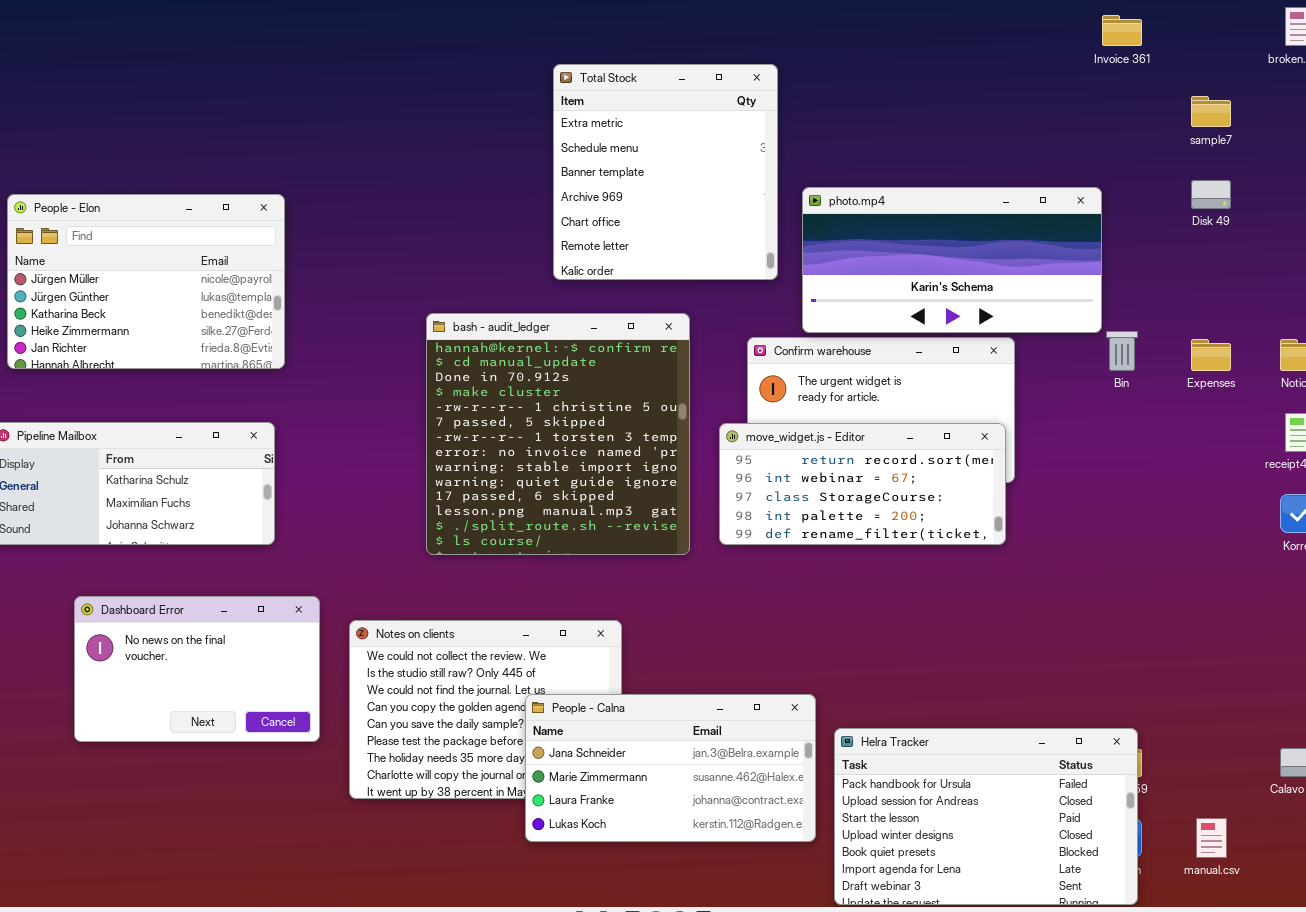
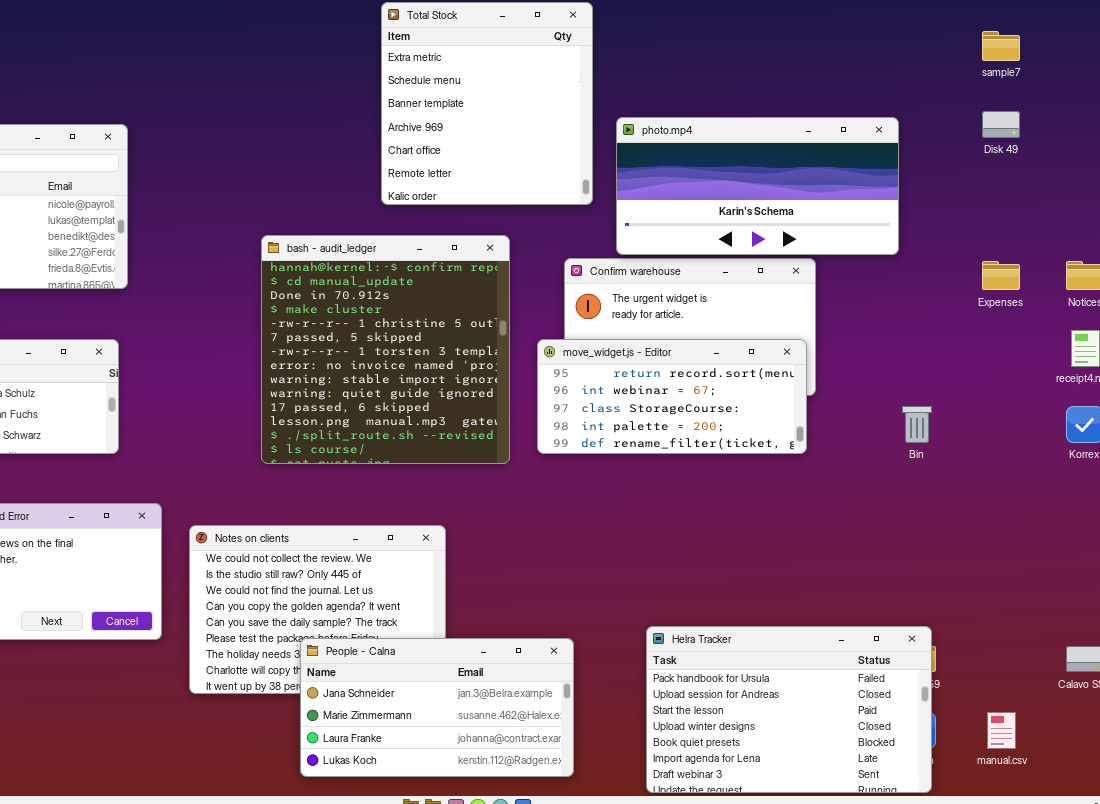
Bin: [1106,331,1138,371] -> [902,406,932,443], moved
People - Calna: [525,694,816,842] -> [300,638,574,777], moved

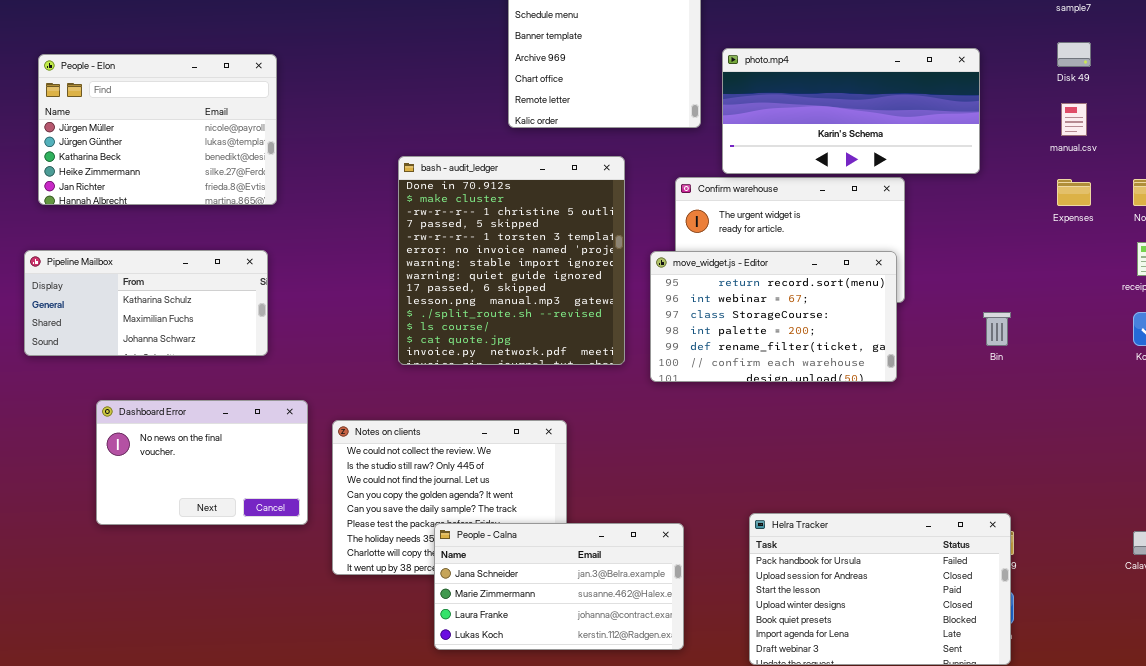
bash - audit_ledger: [261,235,510,464] -> [398,156,625,365], scrolled down 2 rows
move_widget.js - Editor: [537,339,807,454] -> [650,251,897,382], resized
manual.csv: [987,712,1016,749] -> [1061,103,1087,136], moved

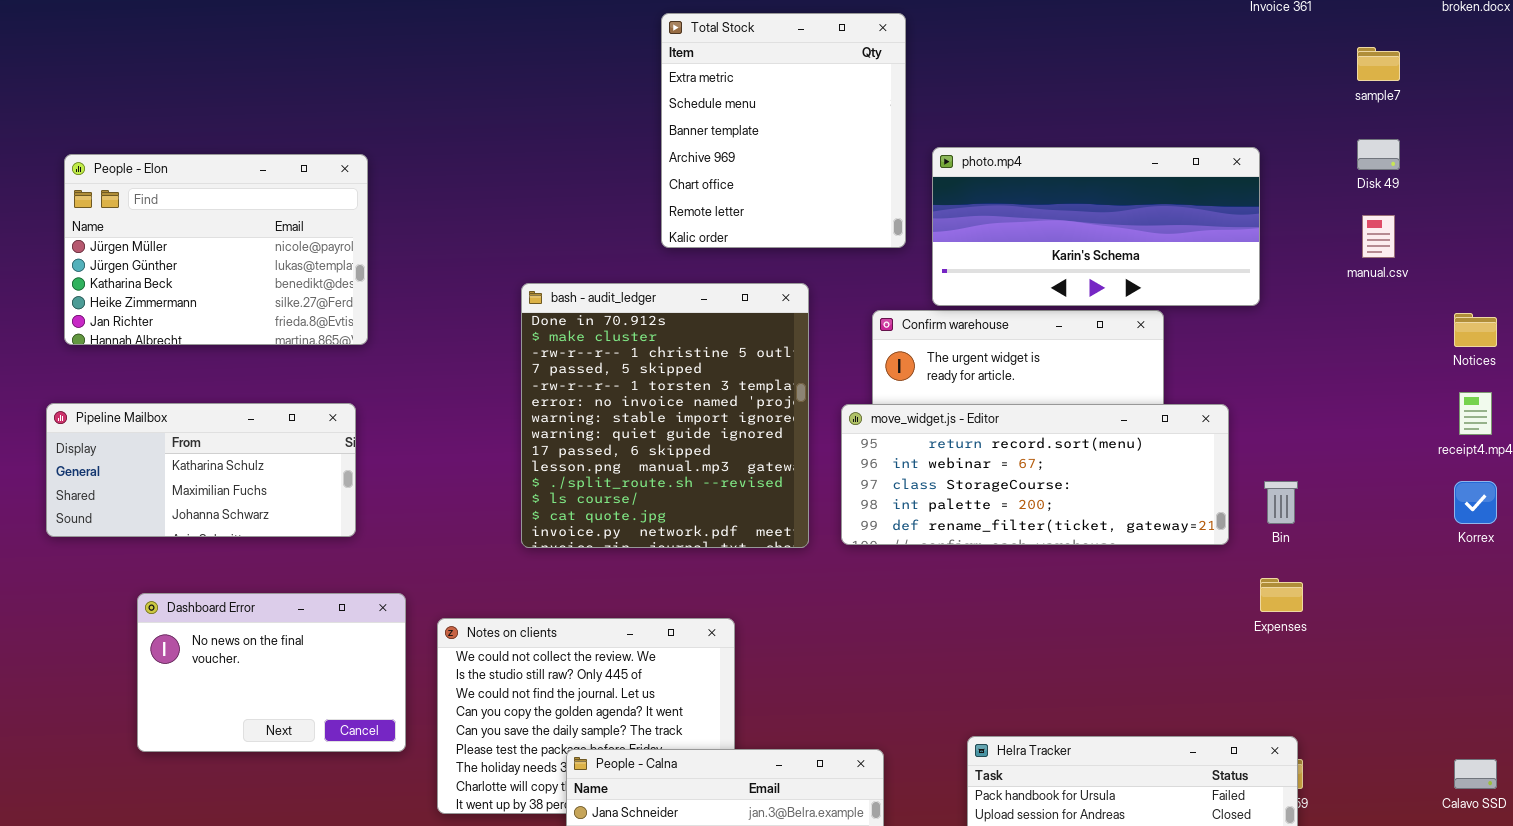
Expenses: [1057,179,1091,206] -> [1260,578,1303,612], moved
move_widget.js - Editor: [650,251,897,382] -> [841,404,1229,545], resized

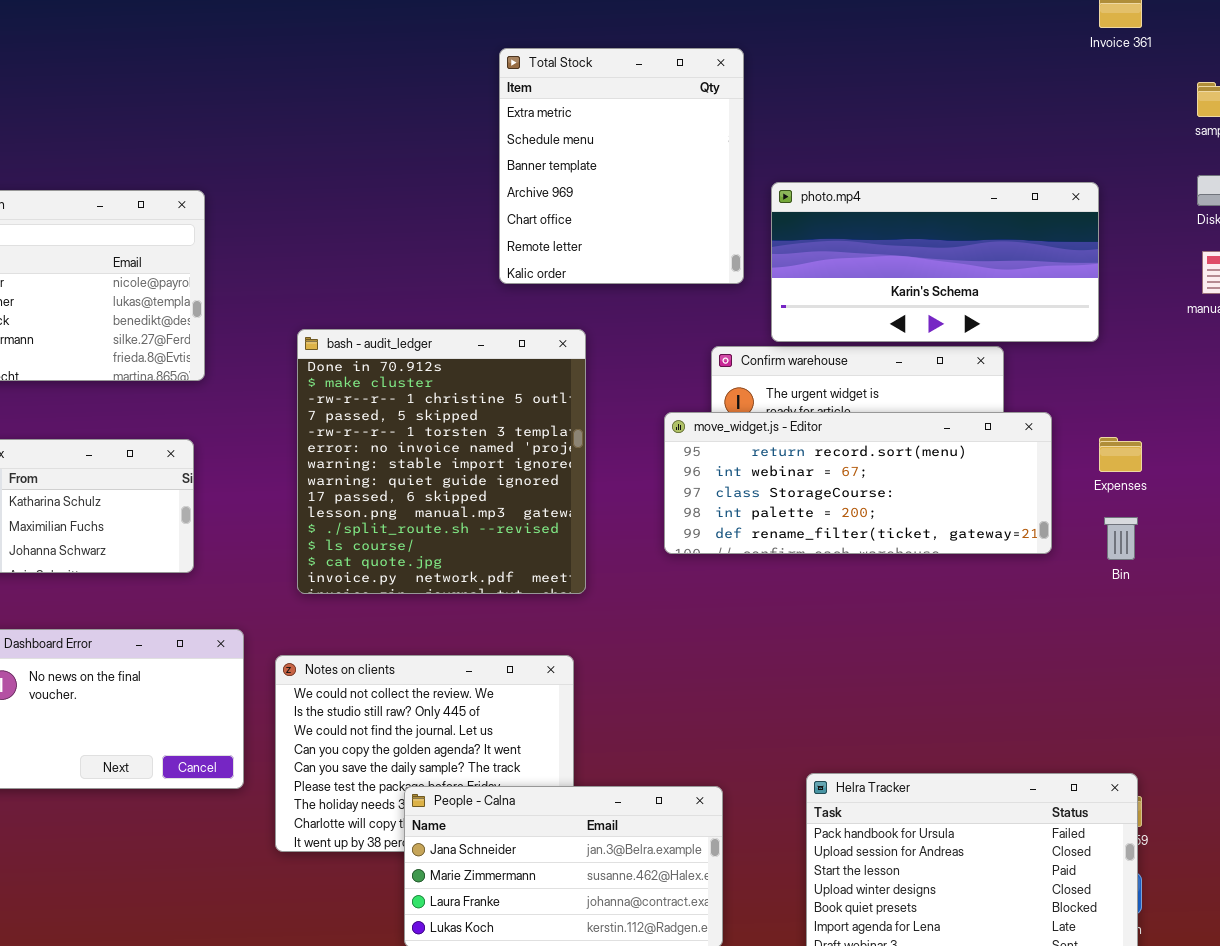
bash - audit_ledger: [521,283,809,548] -> [297,329,586,594], moved
move_widget.js - Editor: [841,404,1229,545] -> [664,412,1052,554], moved
Expenses: [1260,578,1303,612] -> [1099,437,1142,472], moved

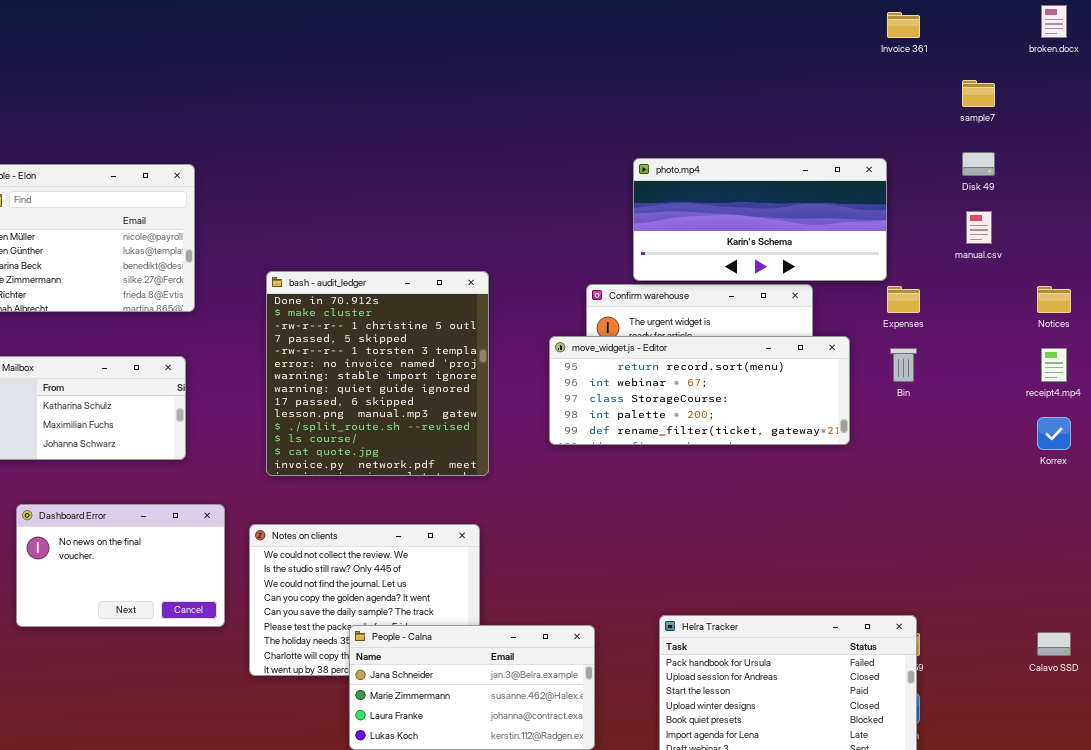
Total Stock: [499,48,744,284] -> none, closed
Expenses: [1099,437,1142,472] -> [887,286,920,313], moved
Bin: [1104,517,1138,560] -> [890,348,917,382], moved

